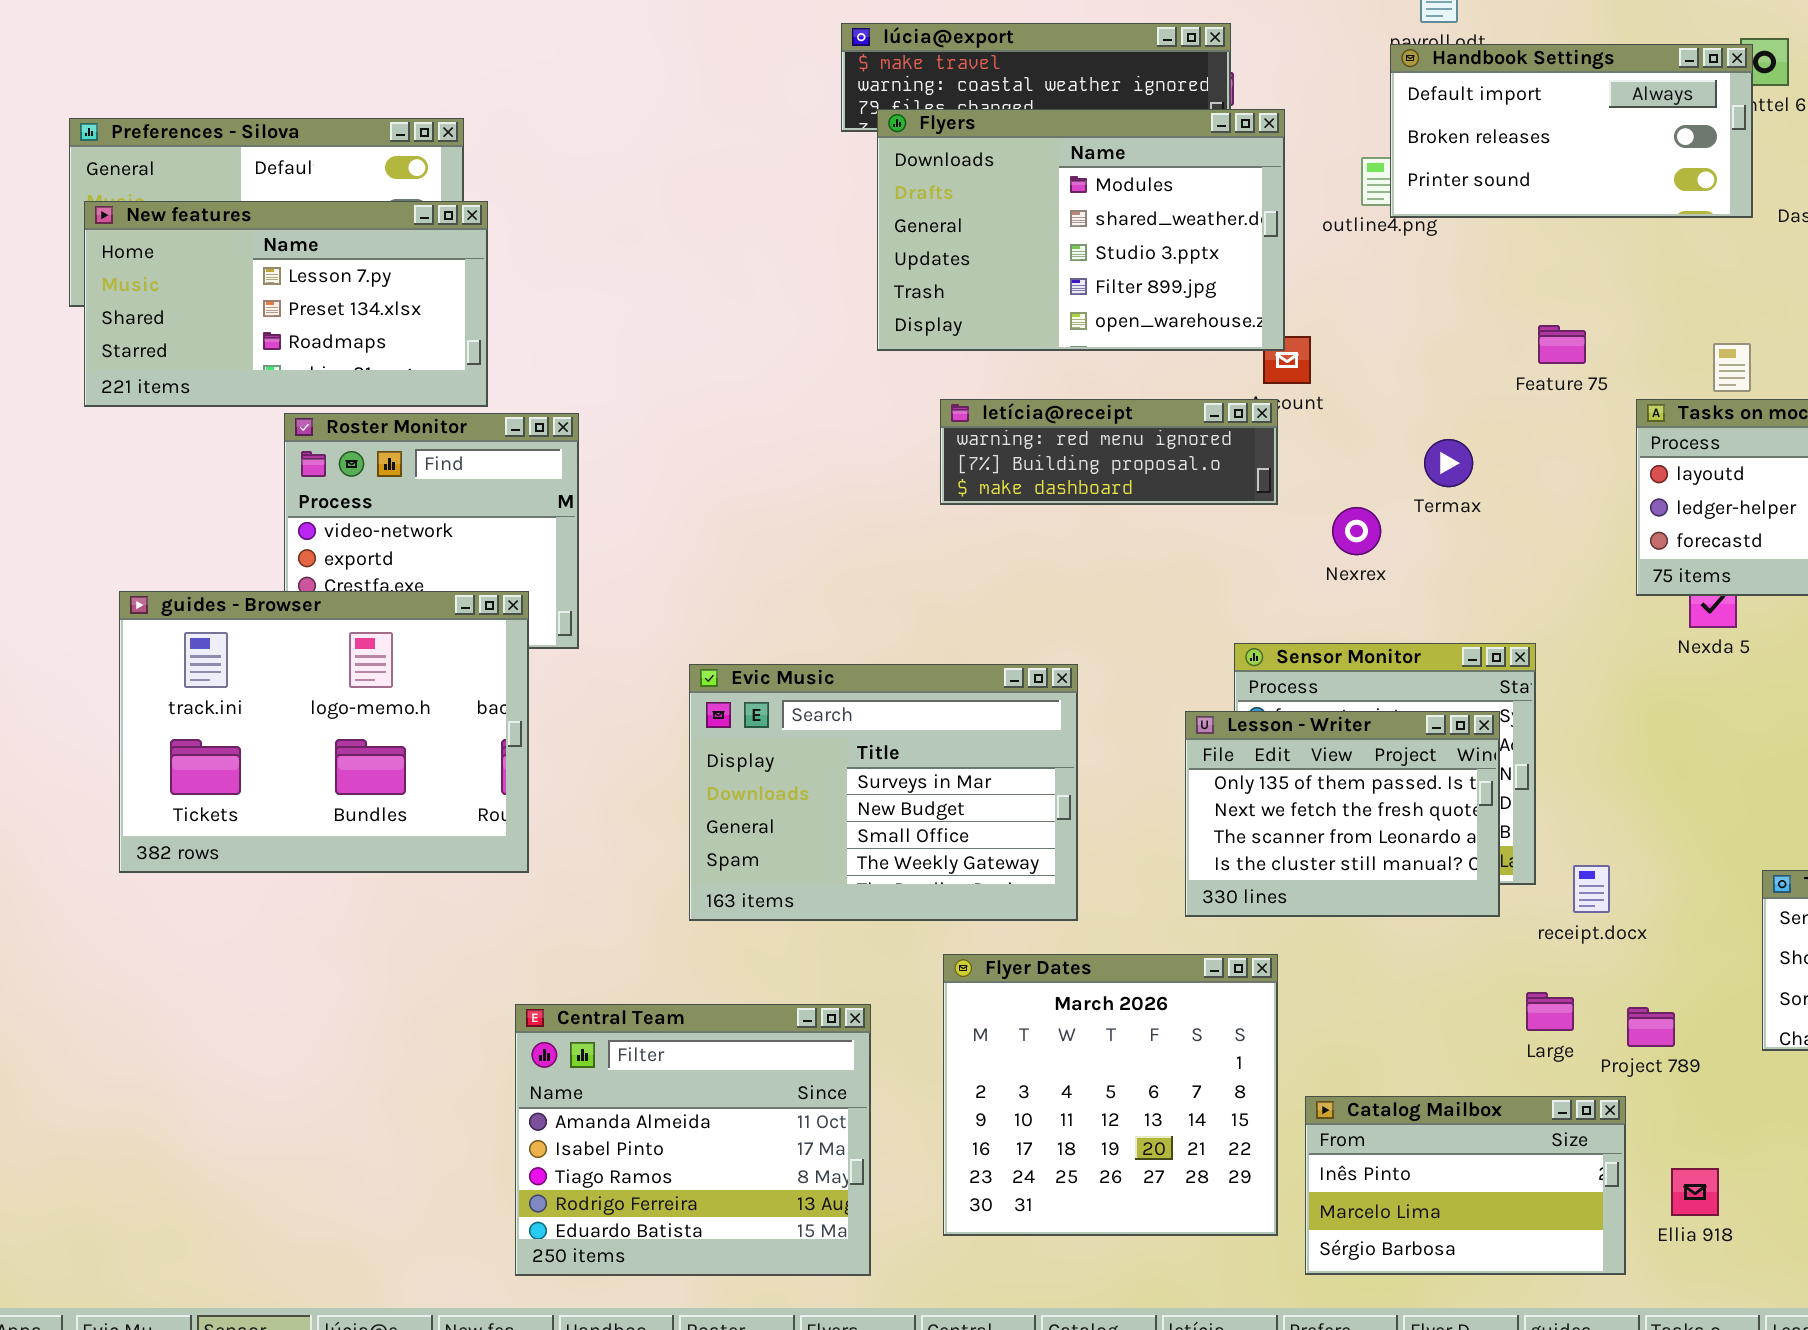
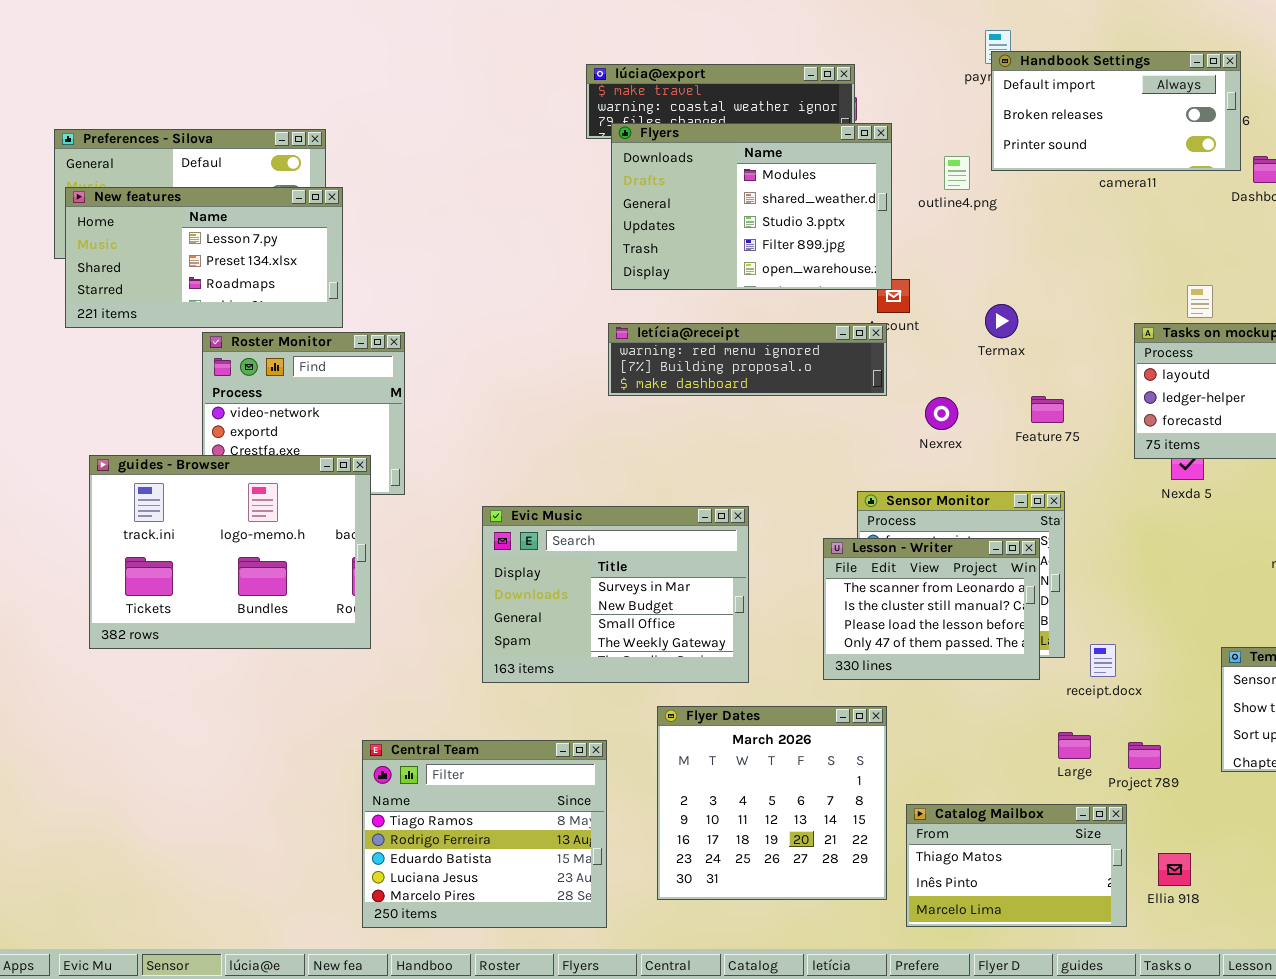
Handbook Settings: [1390,44,1753,218] -> [991,51,1241,171], moved
Feature 75: [1538,325,1586,364] -> [1031,396,1064,423], moved
letícia@receipt: [940,399,1278,505] -> [608,323,887,396], resized
Termax: [1424,439,1473,487] -> [985,304,1018,338], moved
Lesson - Writer: [1185,711,1500,917] -> [823,538,1040,680], scrolled down 2 rows
Central Team: [515,1004,871,1276] -> [362,740,607,928], scrolled down 2 rows
Catalog Mailbox: [1305,1096,1626,1275] -> [906,804,1127,927], scrolled up 1 row

